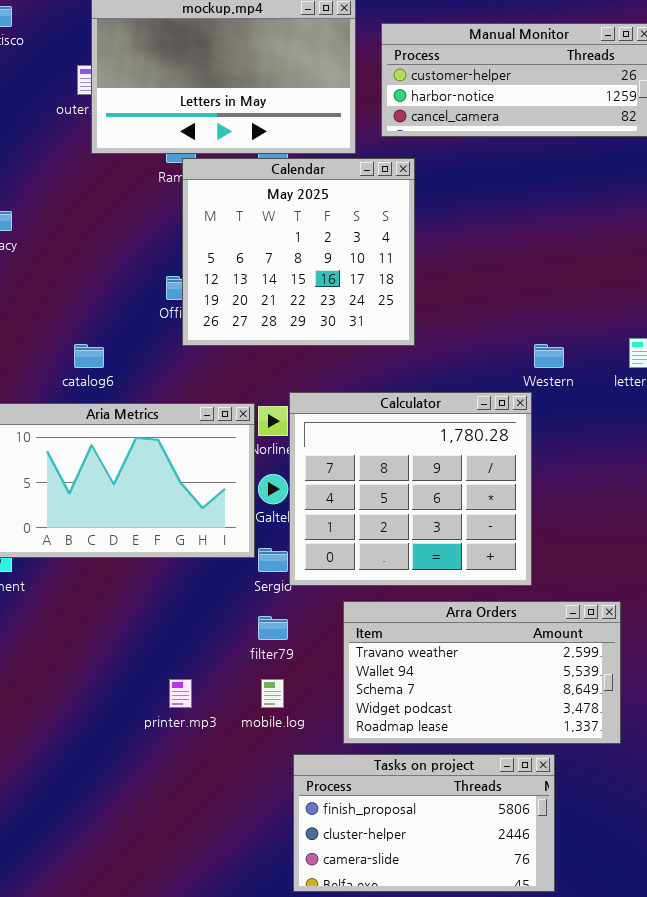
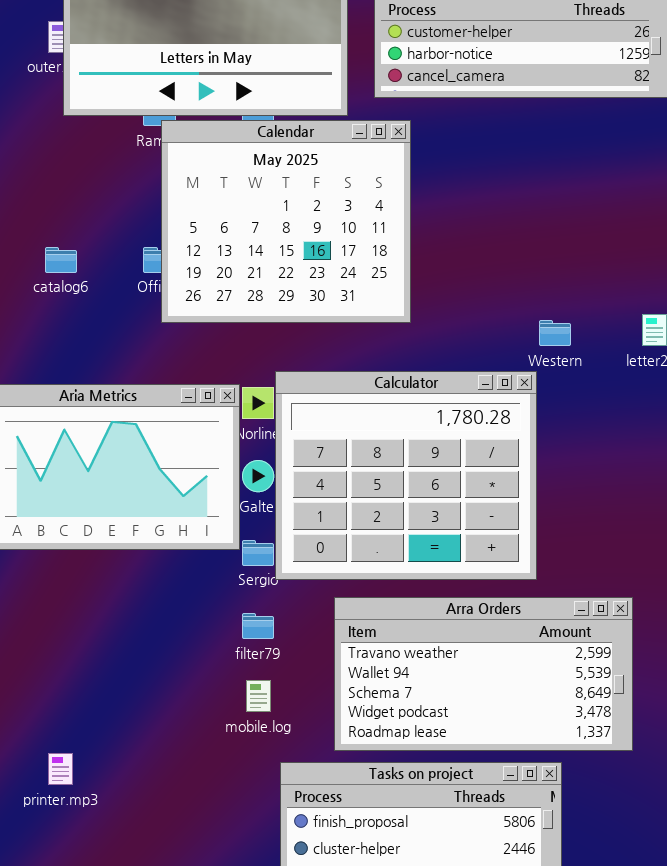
catalog6: [74,344,104,368] -> [45,247,77,273], moved
printer.mp3: [169,679,192,708] -> [48,753,73,785], moved

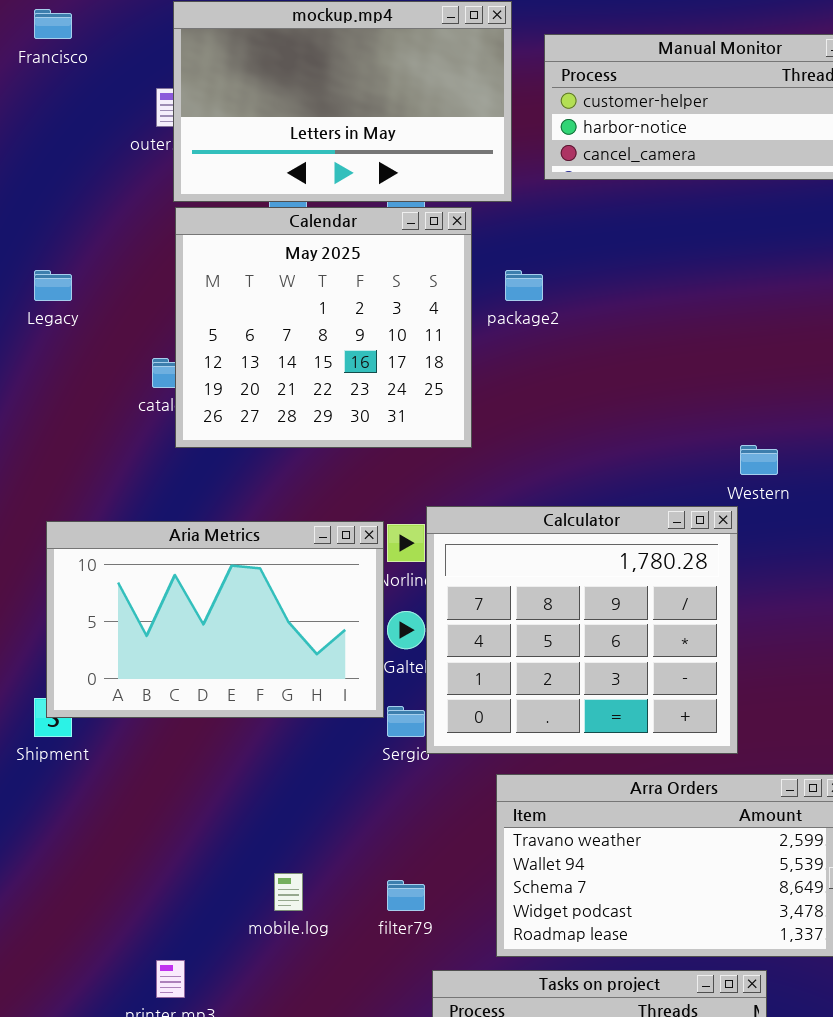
Calendar: [161,120,411,323] -> [175,207,472,448], moved
filter79: [242,613,274,639] -> [387,880,425,911], moved
mobile.log: [246,680,271,712] -> [274,873,303,911], moved

